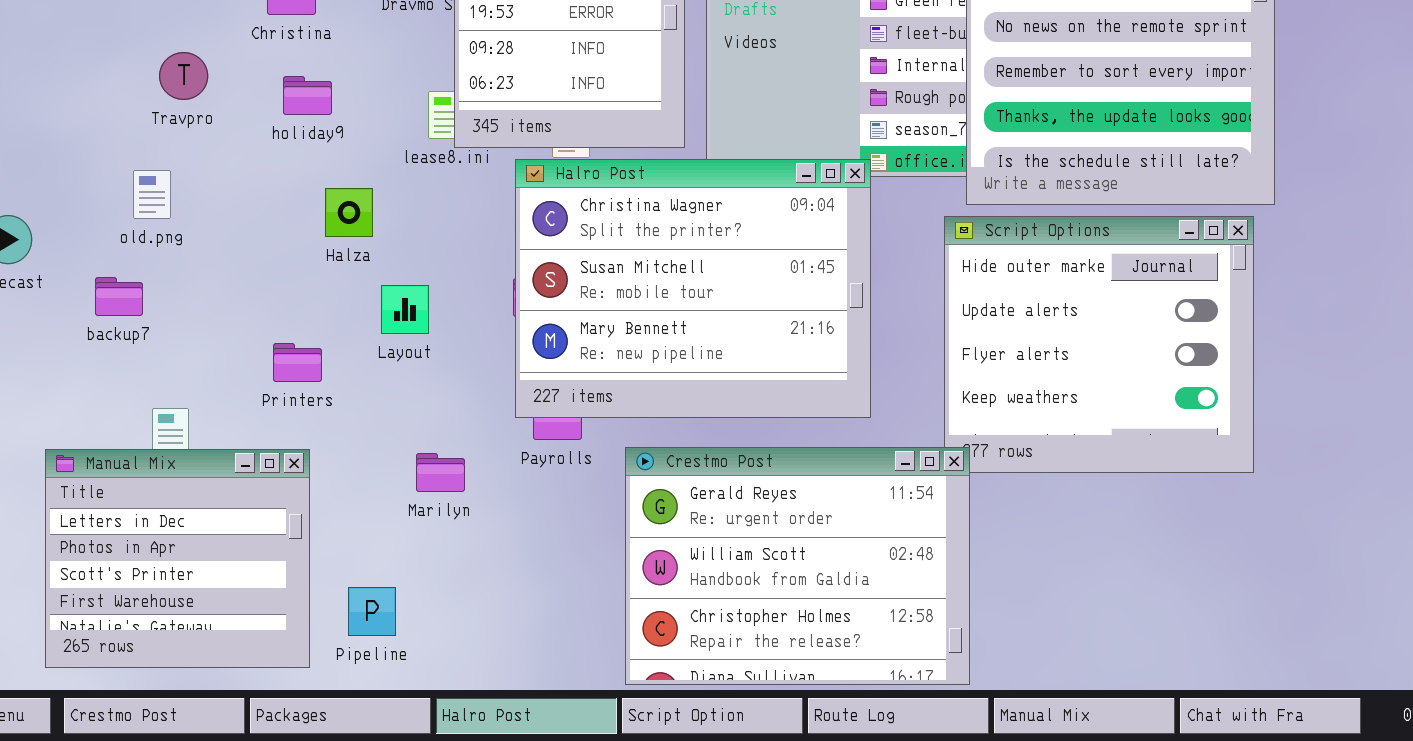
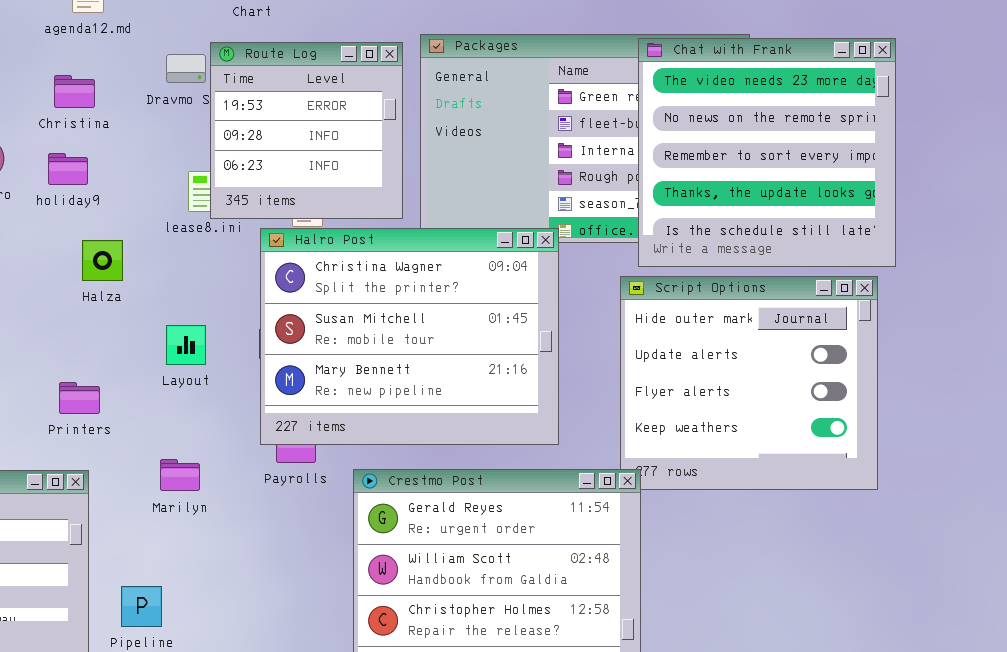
holiday9: [283,76,332,115] -> [48,153,88,185], moved
Halza: [325,188,373,237] -> [82,240,123,281], moved
Layout: [381,285,429,334] -> [166,325,206,365], moved
Marilyn: [416,453,465,492] -> [160,459,200,491], moved

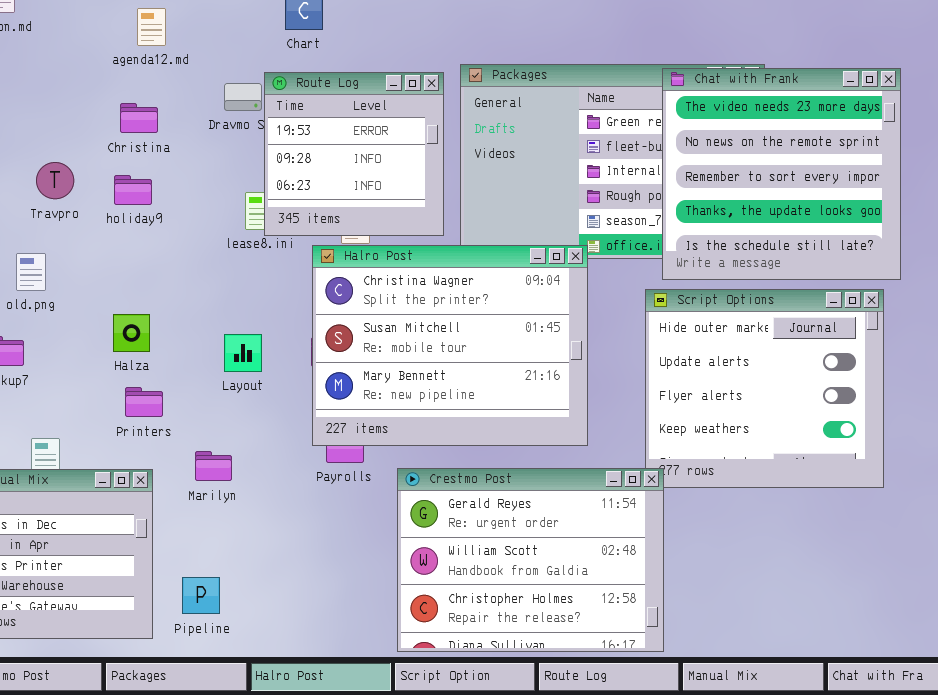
Halza: [82,240,123,281] -> [113,314,150,352], moved
Marilyn: [160,459,200,491] -> [195,451,232,481], moved

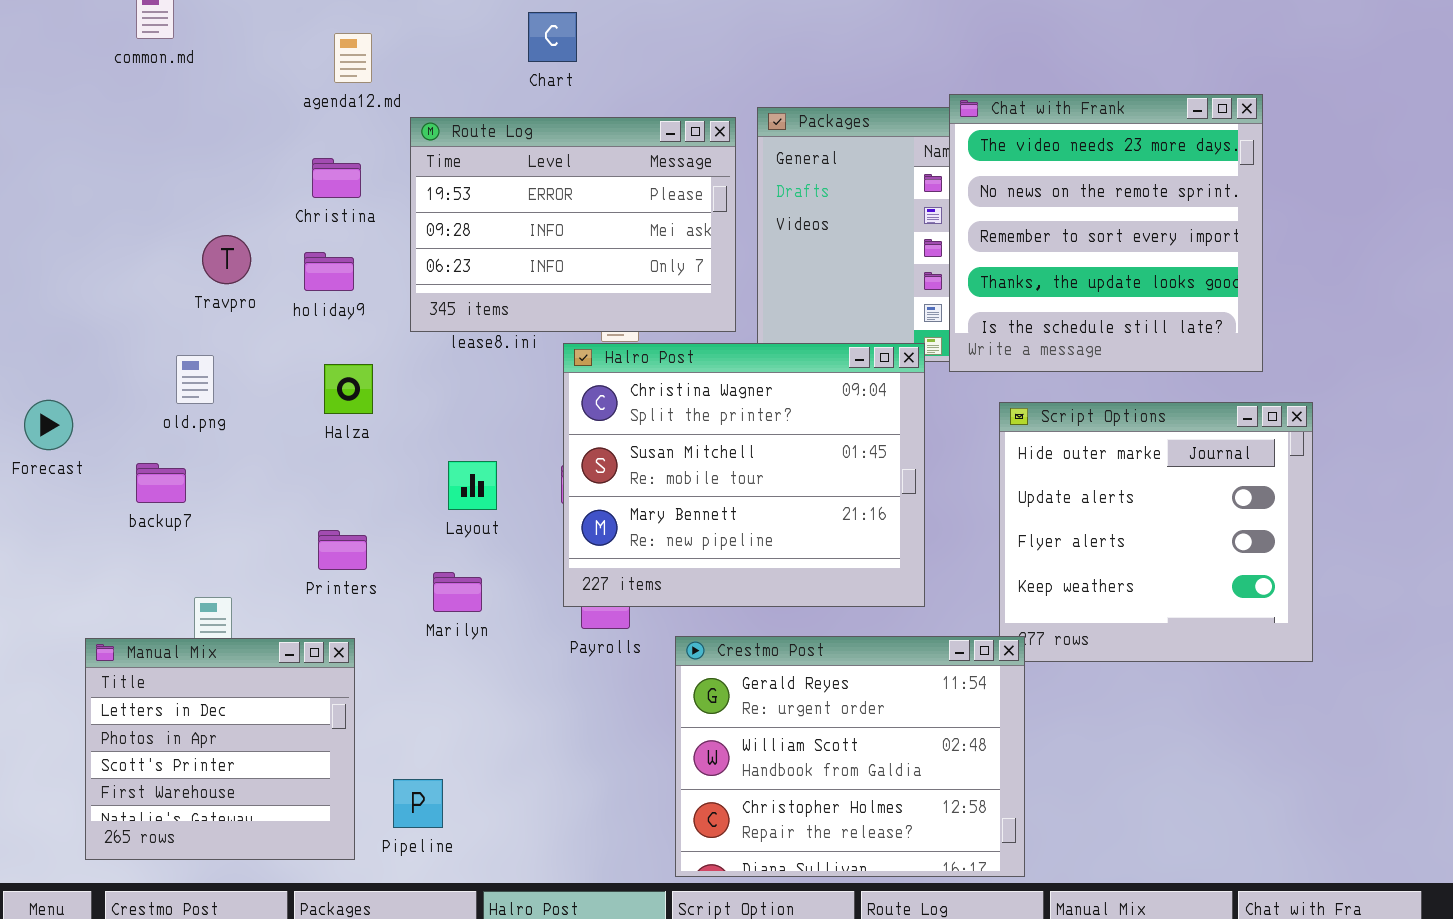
Chat with Frank: [662,68,901,280] -> [949,94,1263,372], moved
Route Log: [264,72,444,236] -> [410,117,736,332], resized
Halza: [113,314,150,352] -> [324,364,373,414], moved
Marilyn: [195,451,232,481] -> [433,572,482,612], moved

